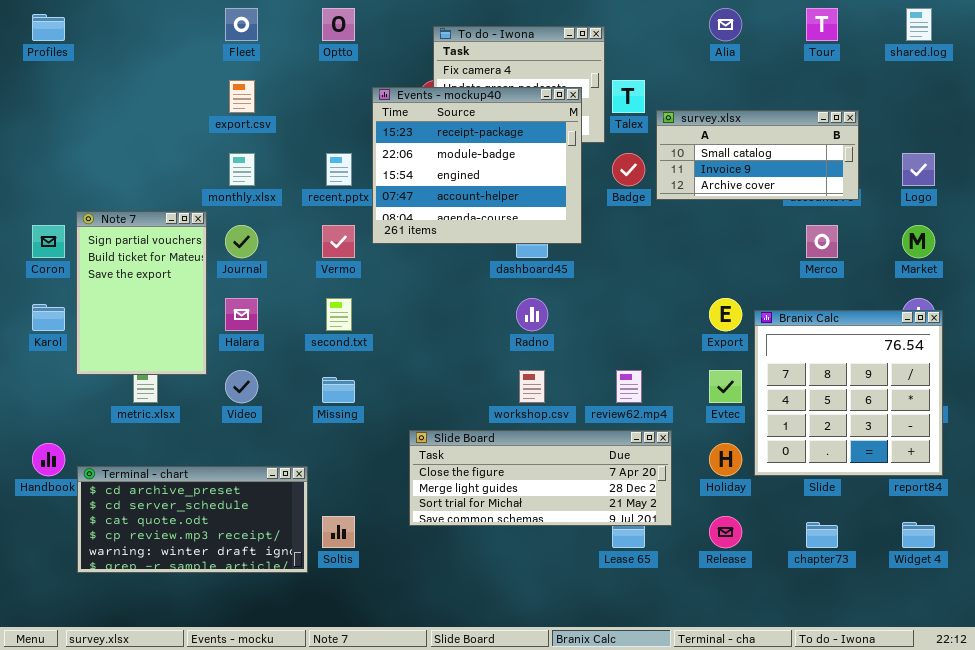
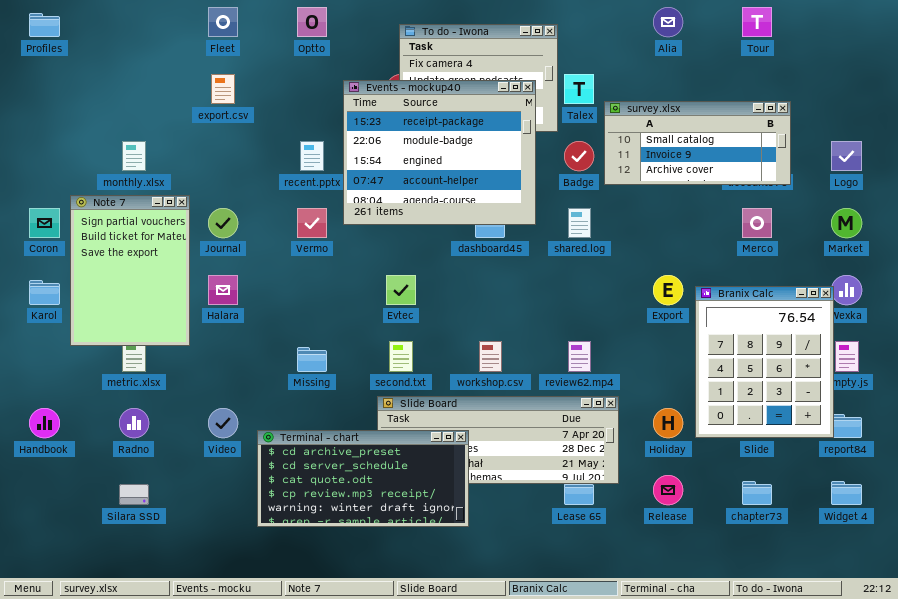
shared.log: [906,8,932,41] -> [568,208,591,238], moved
monthly.xlsx: [229,153,255,186] -> [122,141,146,171], moved
second.txt: [326,298,352,331] -> [389,341,413,372], moved
Radno: [516,298,548,331] -> [119,408,149,438], moved
Branix Calc: [754,310,943,476] -> [695,286,834,438], resized
Video: [225,370,258,403] -> [208,408,238,438], moved
Evtec: [709,370,742,403] -> [386,275,416,305], moved
Terminal - chart: [77,466,308,573] -> [257,430,469,527], moved

